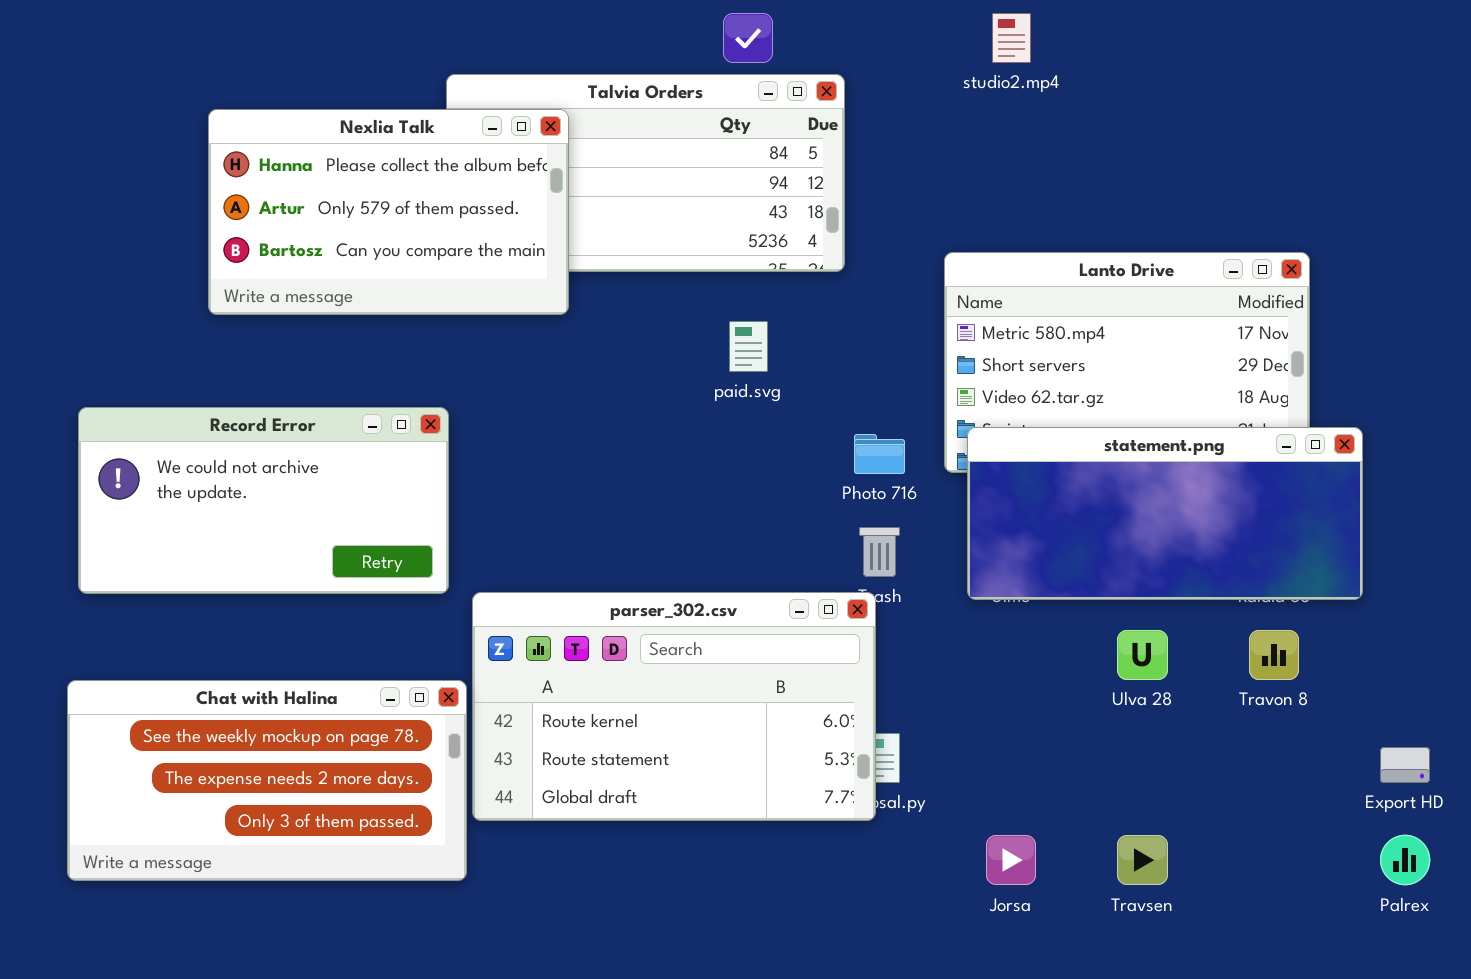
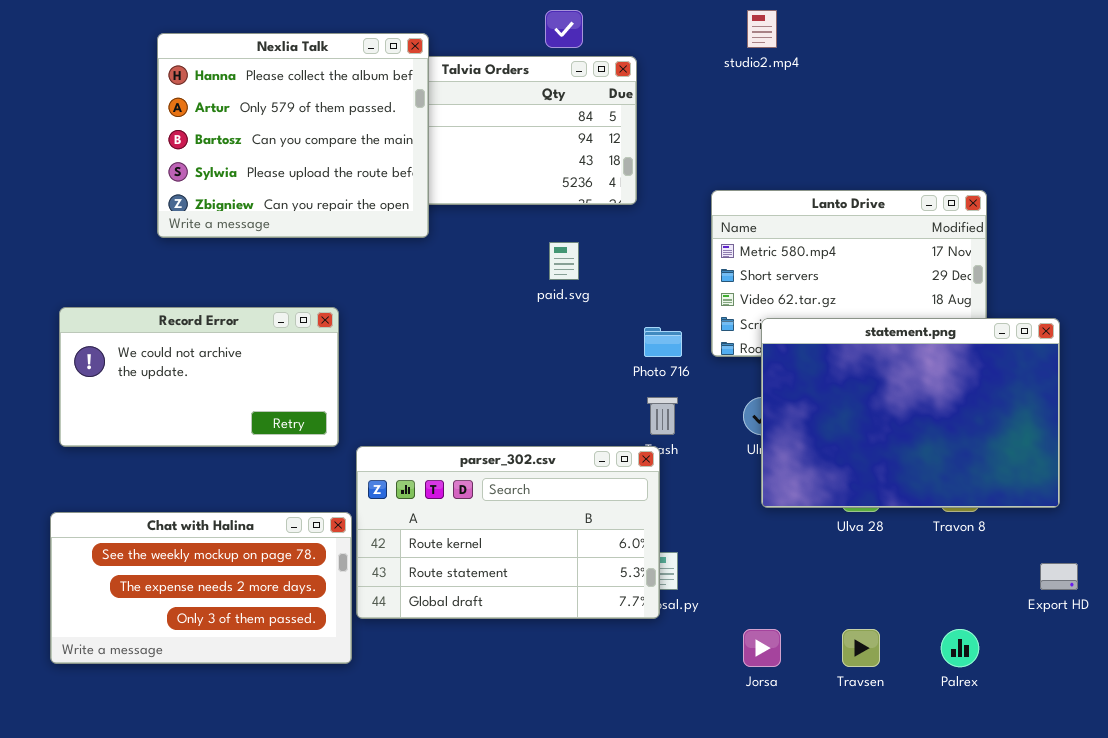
Nexlia Talk: [208,109,569,315] -> [157,33,429,238], resized
statement.png: [967,427,1363,600] -> [761,318,1060,508], moved, resized
Palrex: [1380,835,1430,885] -> [941,629,979,667], moved

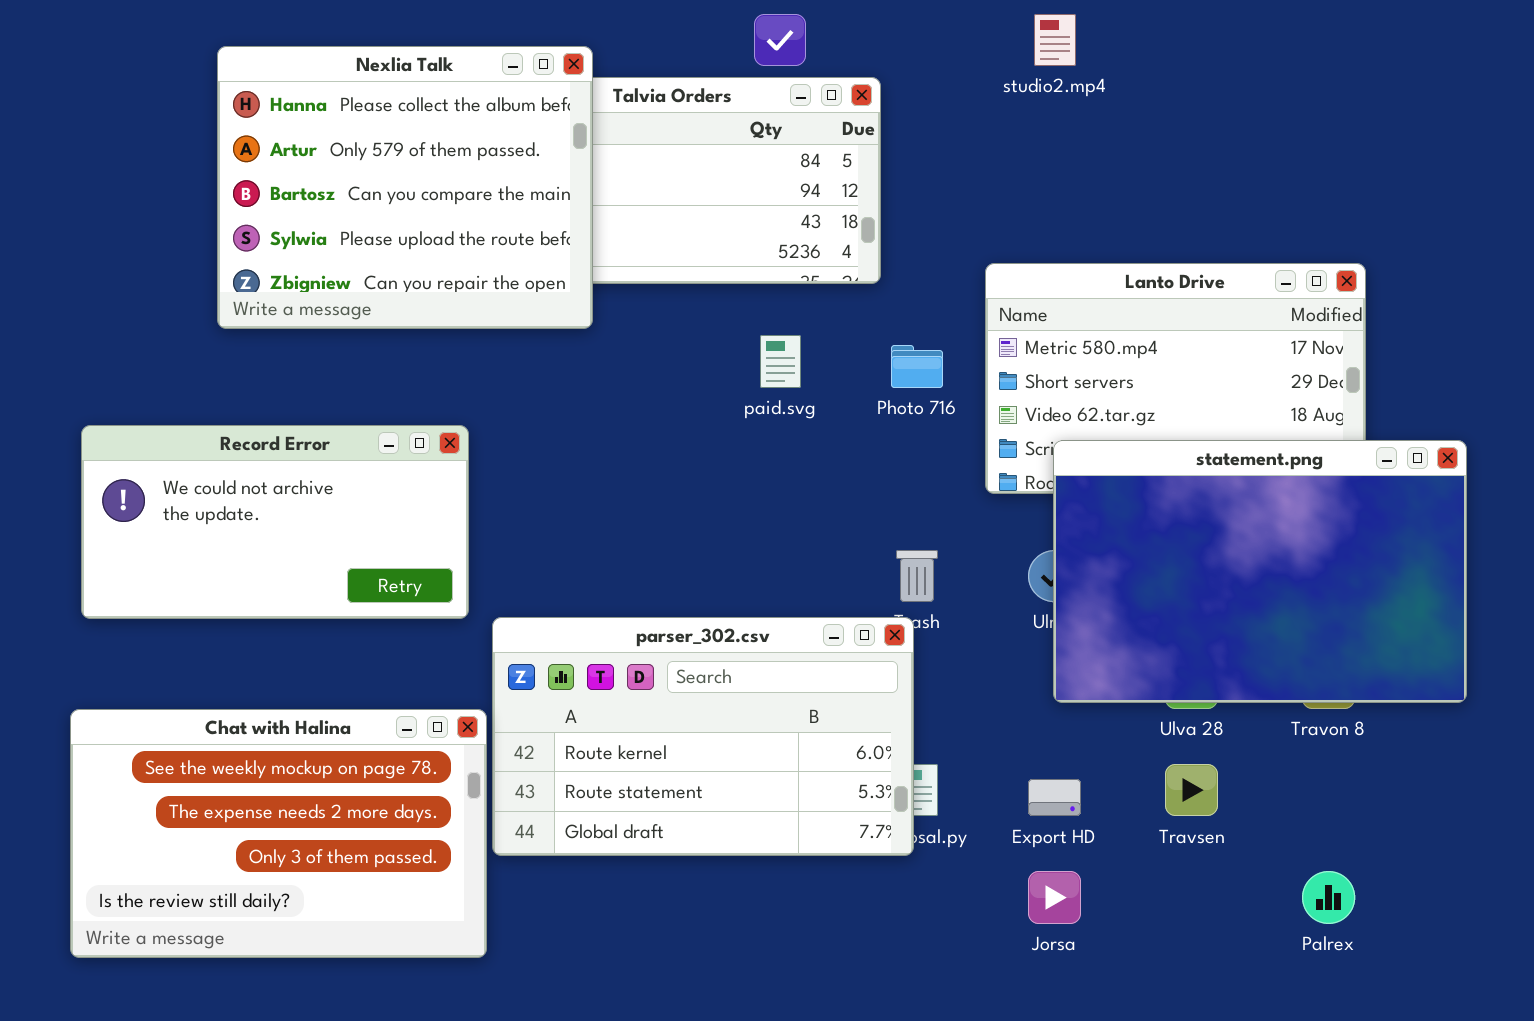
Photo 716: [644,327,682,357] -> [891,345,943,388], moved
Chat with Halina: [50,512,352,664] -> [70,709,487,958], resized
Export HD: [1040,563,1078,590] -> [1028,779,1081,816], moved
Travsen: [842,629,880,667] -> [1165,764,1218,816], moved

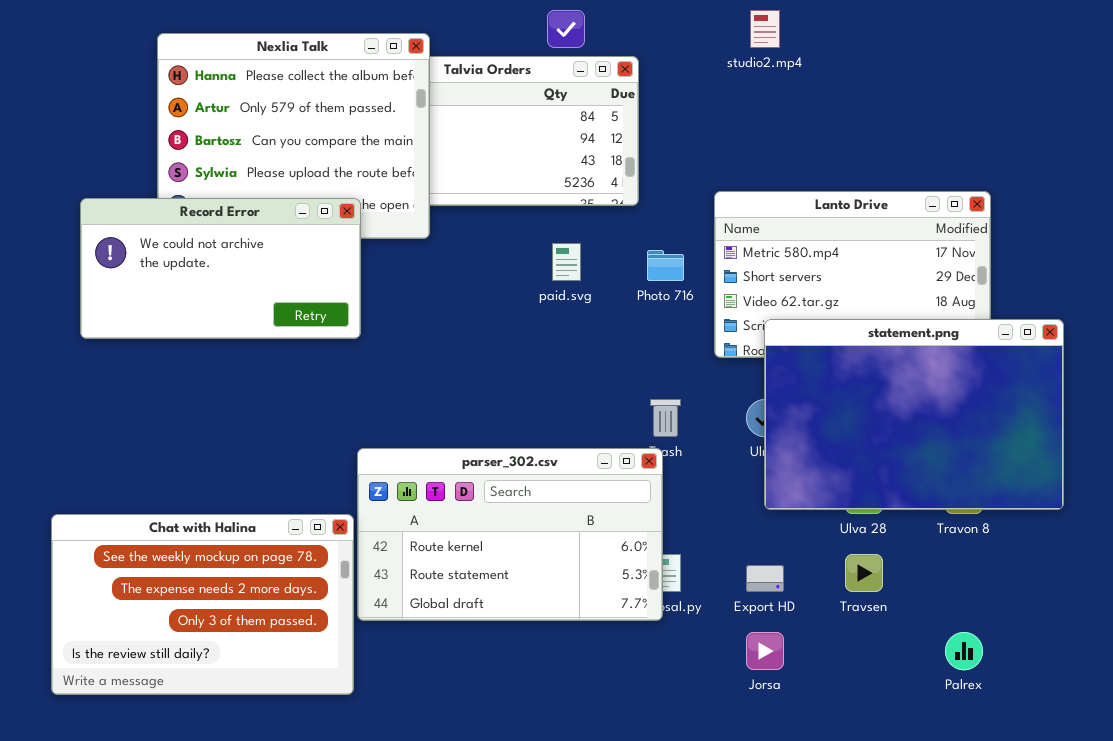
Record Error: [81,425,469,619] -> [80,198,361,339], moved

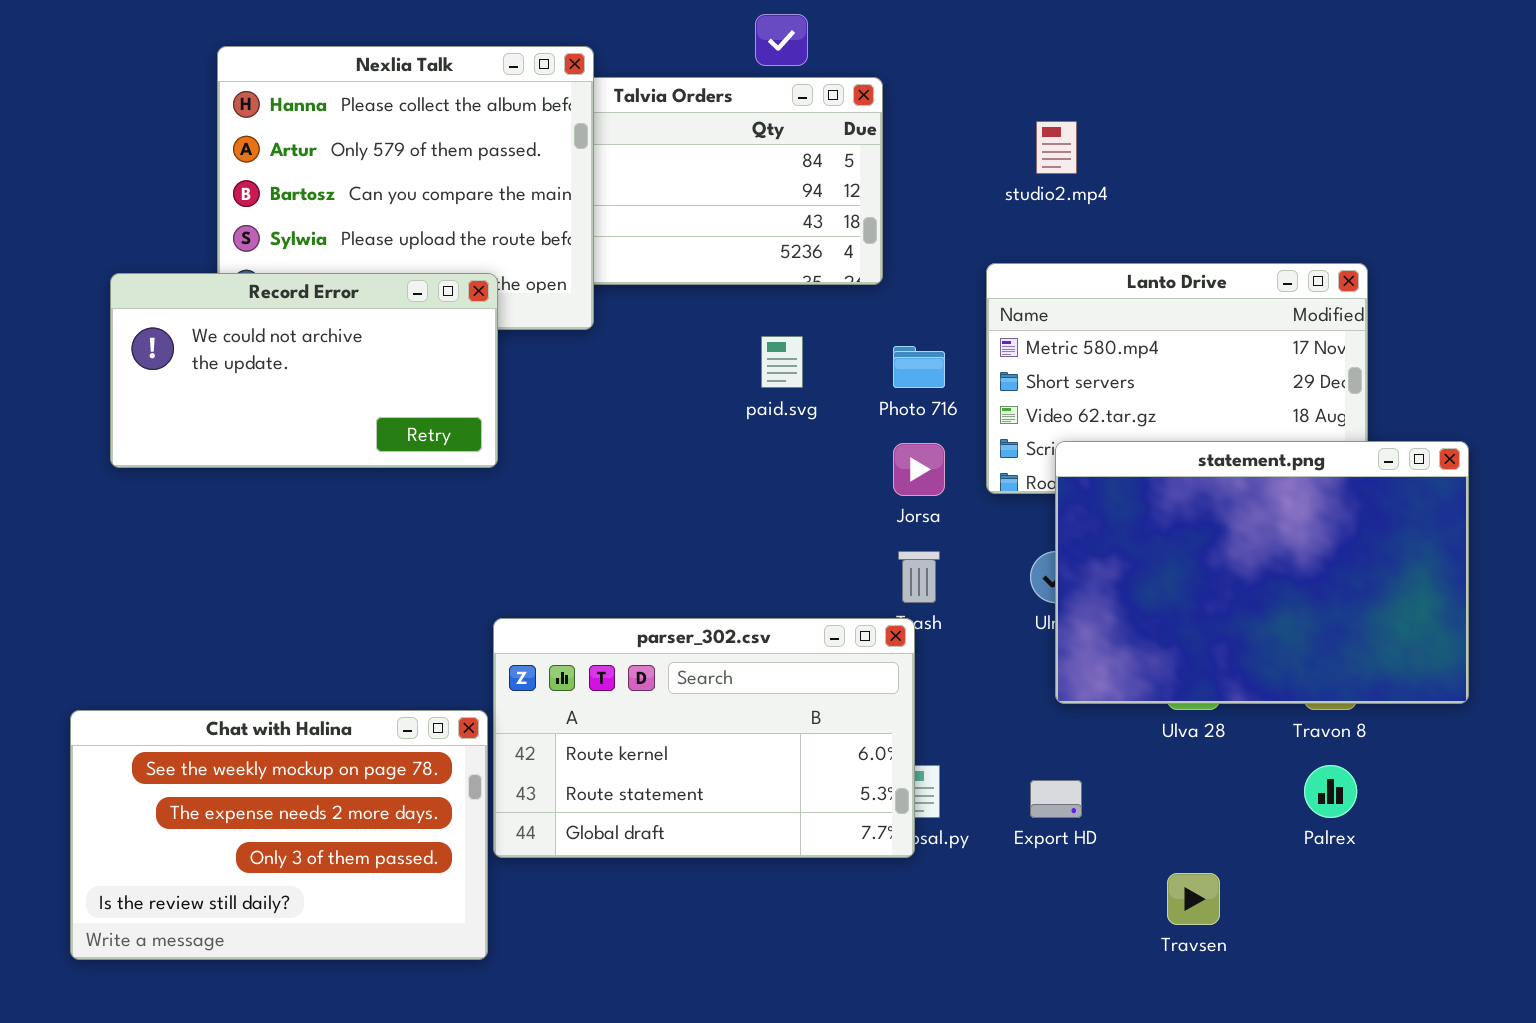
studio2.mp4: [750,10,780,48] -> [1036,121,1077,174], moved
Travsen: [845,554,883,592] -> [1167,873,1220,925], moved
Jorsa: [746,632,784,670] -> [893,443,945,496], moved
Palrex: [945,632,983,670] -> [1304,765,1357,818], moved

